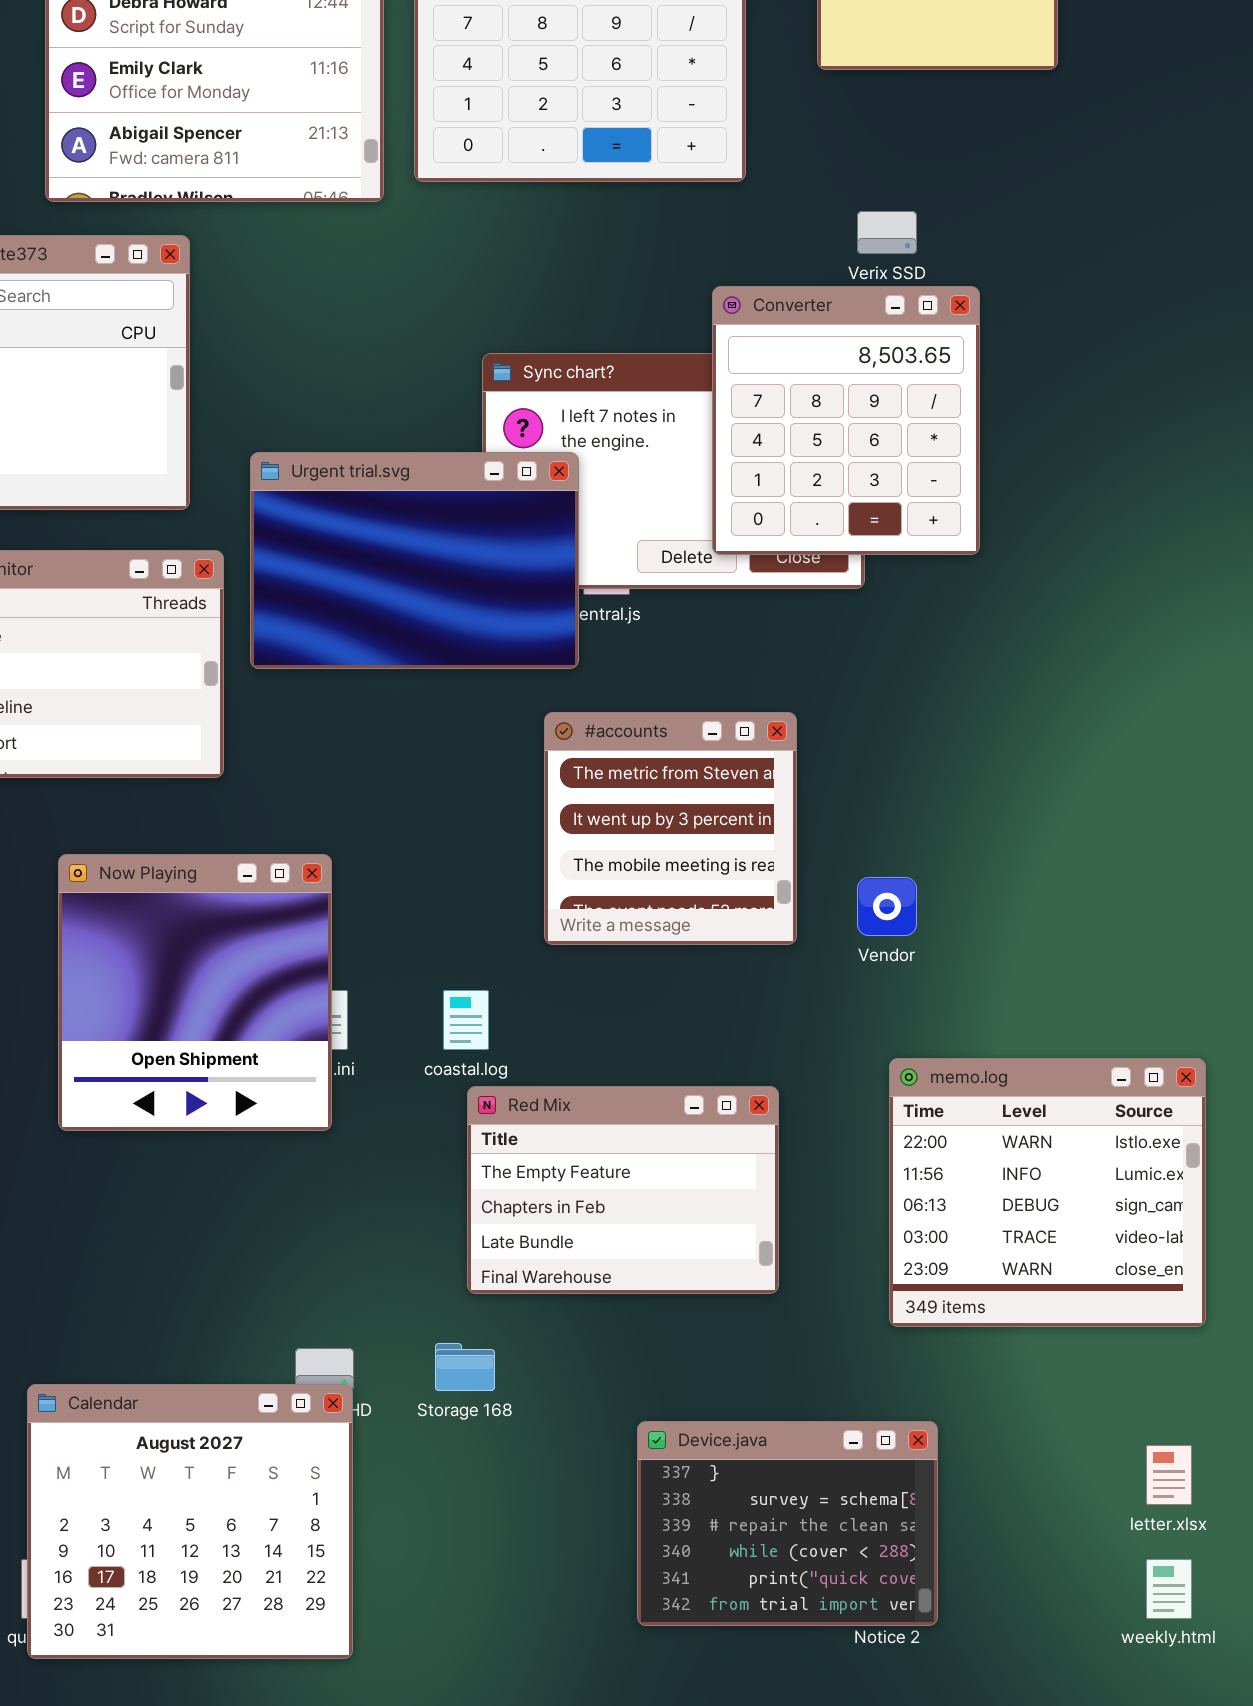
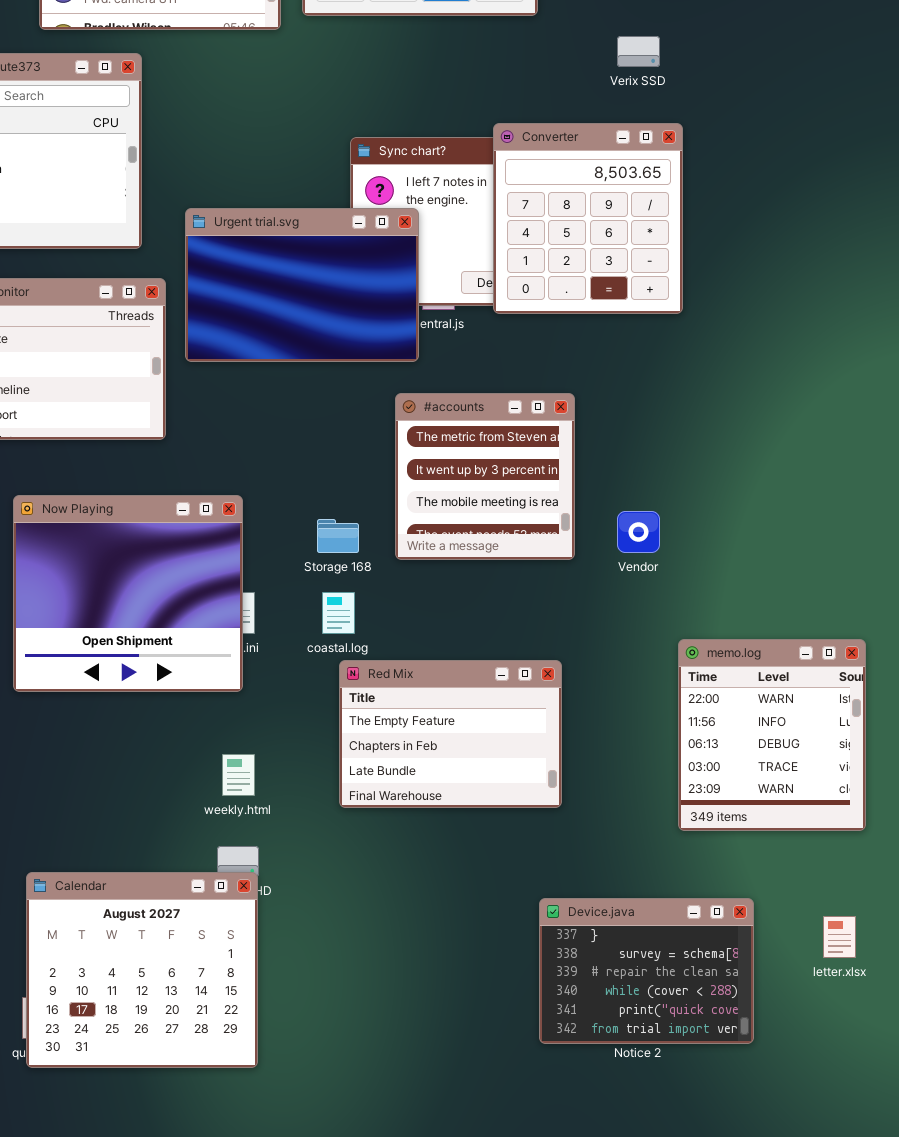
Converter: [712,286,980,555] -> [493,123,683,314], moved
Now Playing: [58,854,332,1131] -> [13,495,243,692], resized
memo.log: [889,1058,1206,1327] -> [678,639,866,831], resized
Storage 168: [435,1343,495,1391] -> [317,519,359,553], moved
Device.java: [637,1421,938,1626] -> [539,898,754,1044], moved
weekly.html: [1146,1559,1192,1619] -> [222,754,255,796], moved

